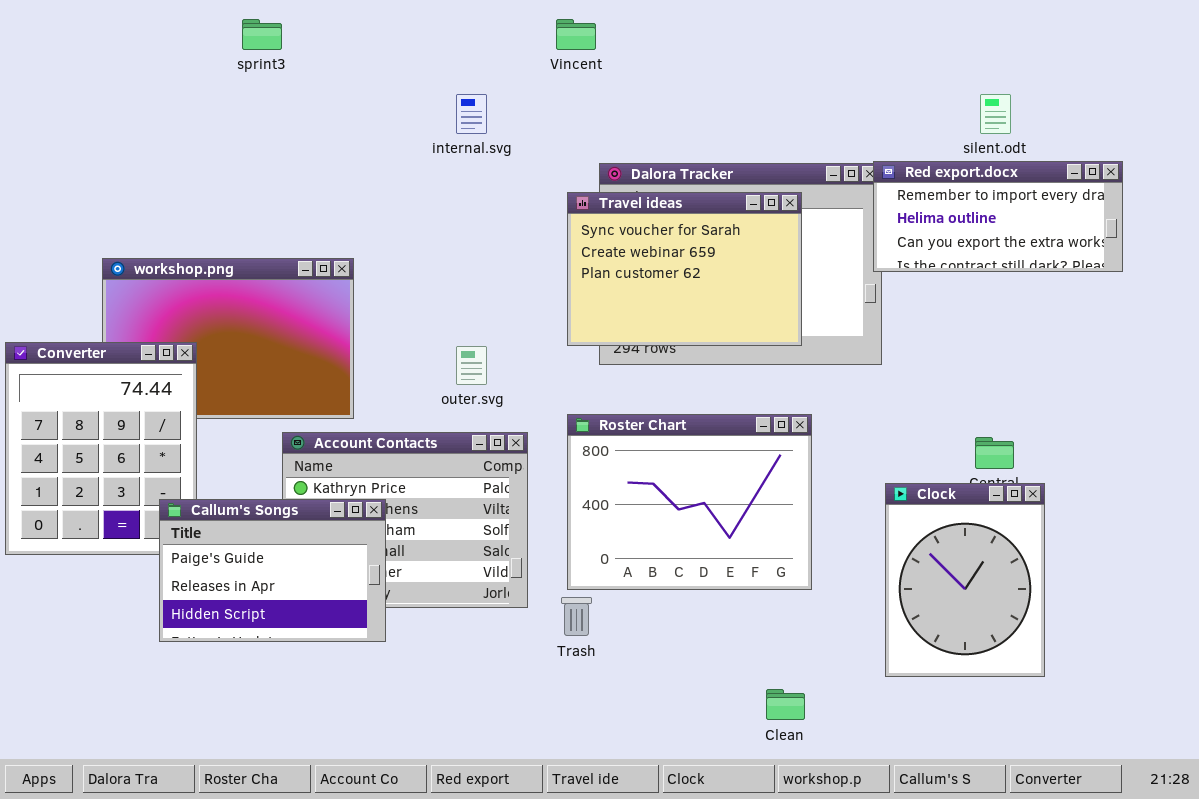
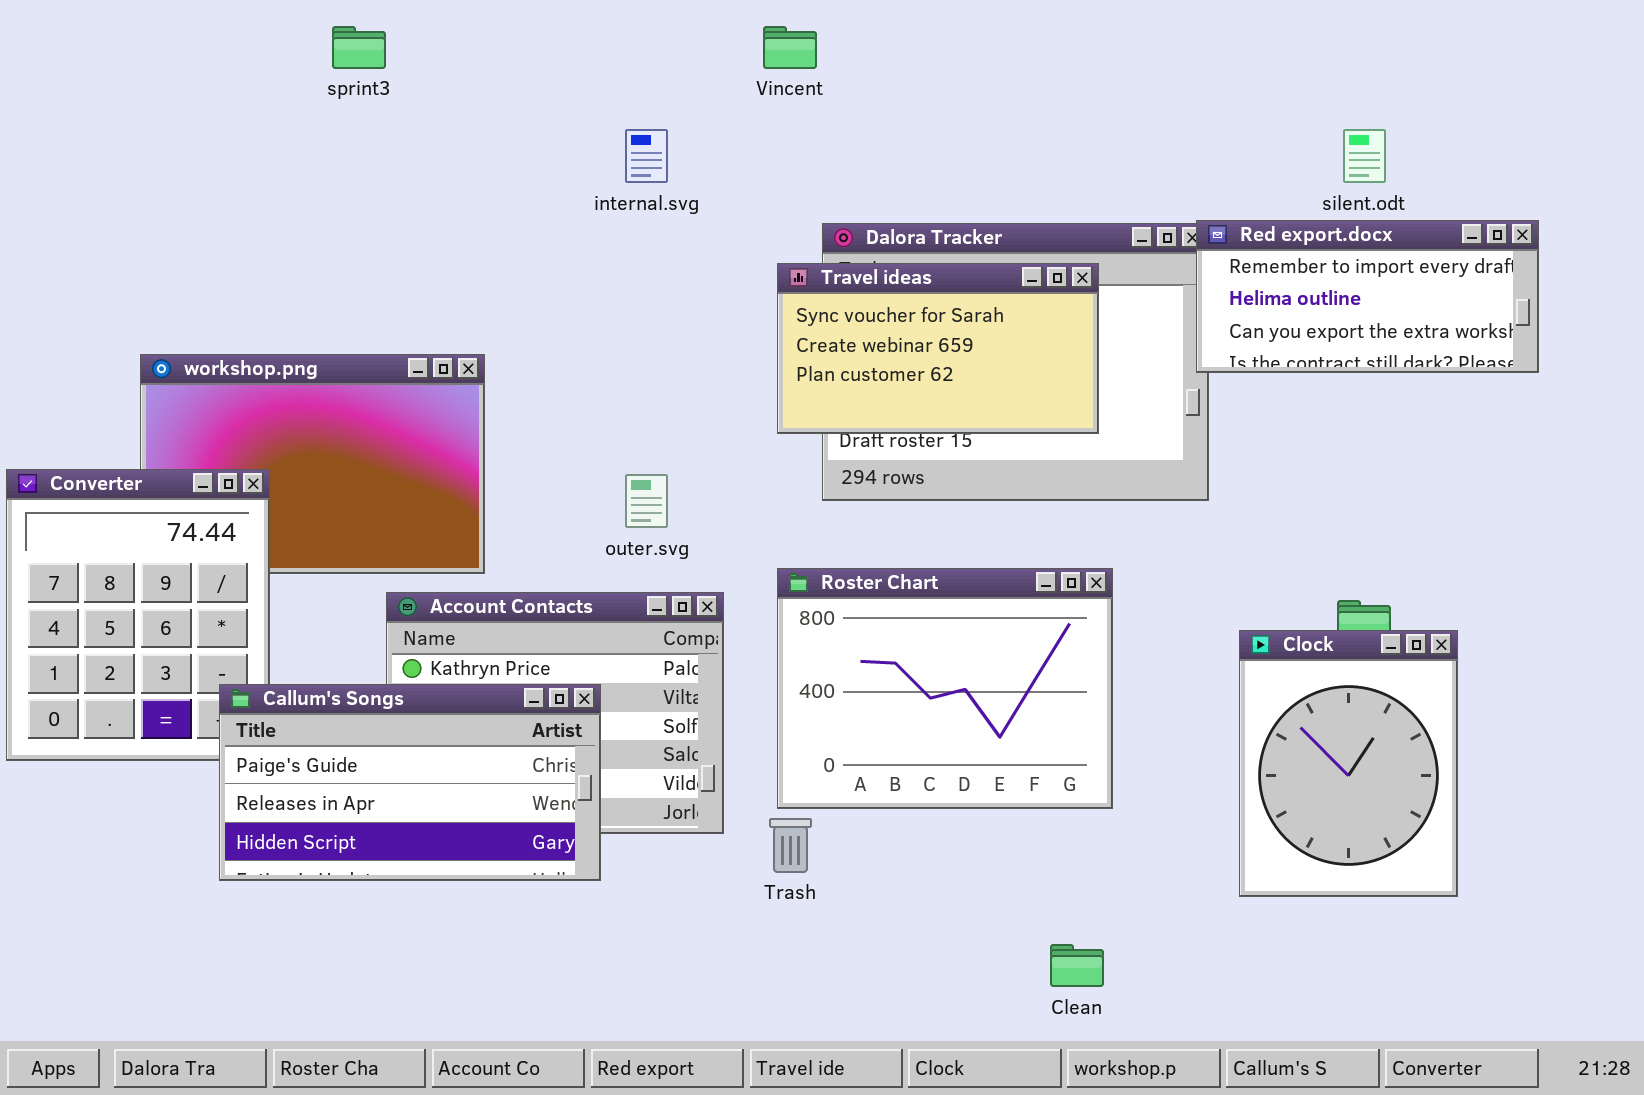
Travel ideas: [567,192,802,346] -> [777,263,1099,434], resized
Clock: [885,483,1045,677] -> [1239,630,1458,897], moved
Callum's Songs: [159,499,386,642] -> [219,684,601,881], resized

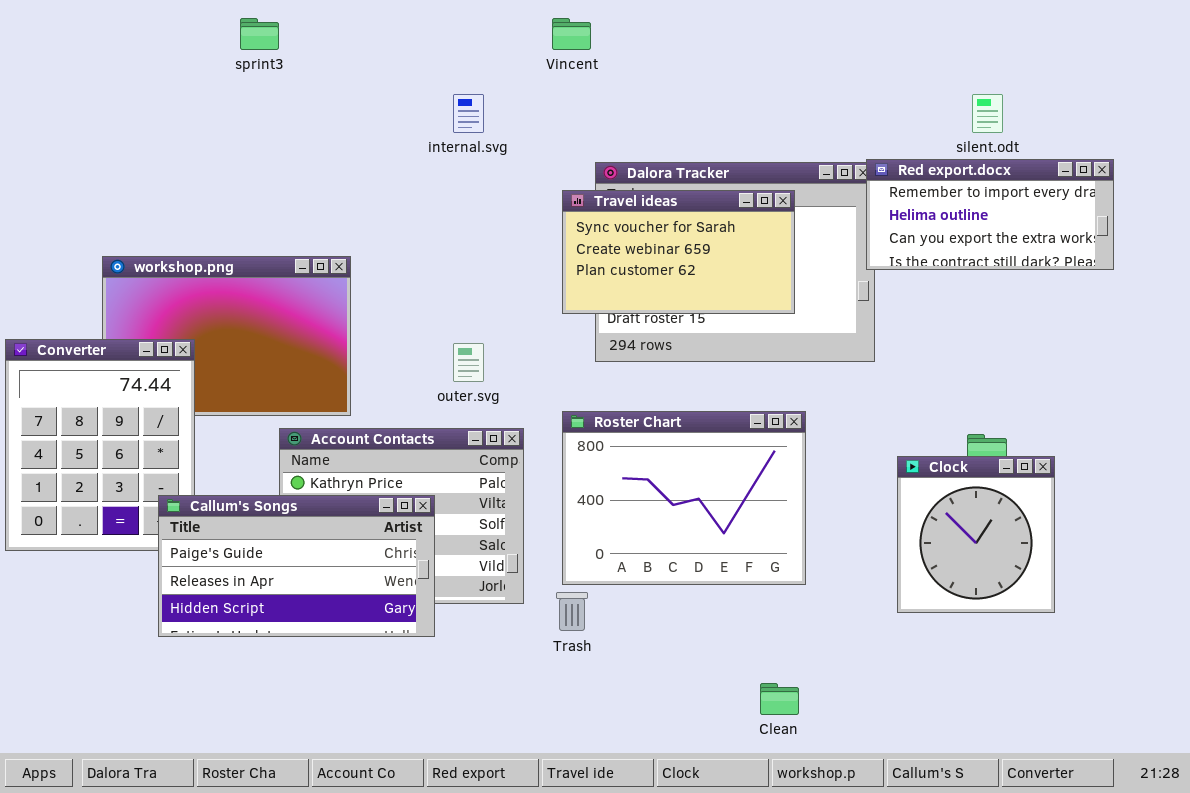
Clock: [1239,630,1458,897] -> [897,456,1055,613], resized

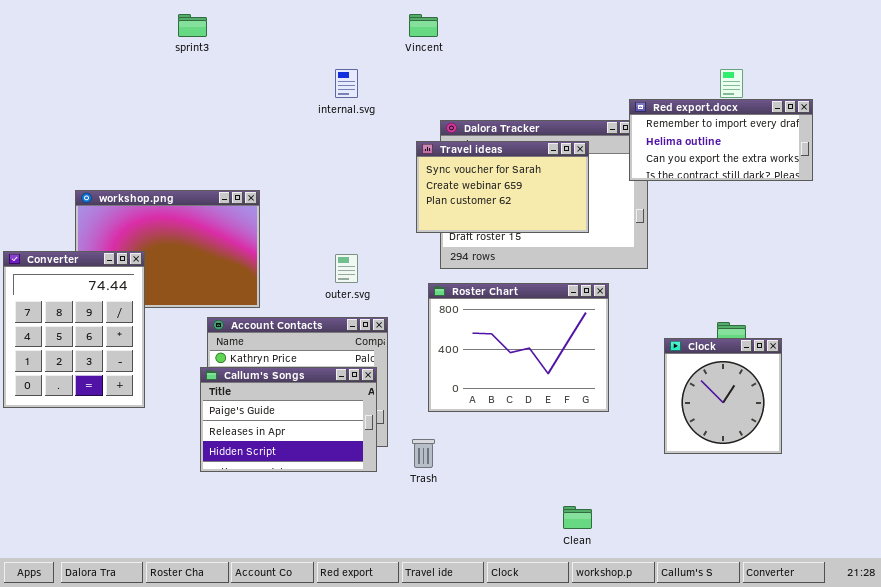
Red export.docx: [866,159,1114,270] -> [629,99,813,181], moved
Roster Chart: [562,411,806,585] -> [428,283,609,412], moved
Callum's Songs: [158,495,435,637] -> [200,367,377,472], moved, resized

